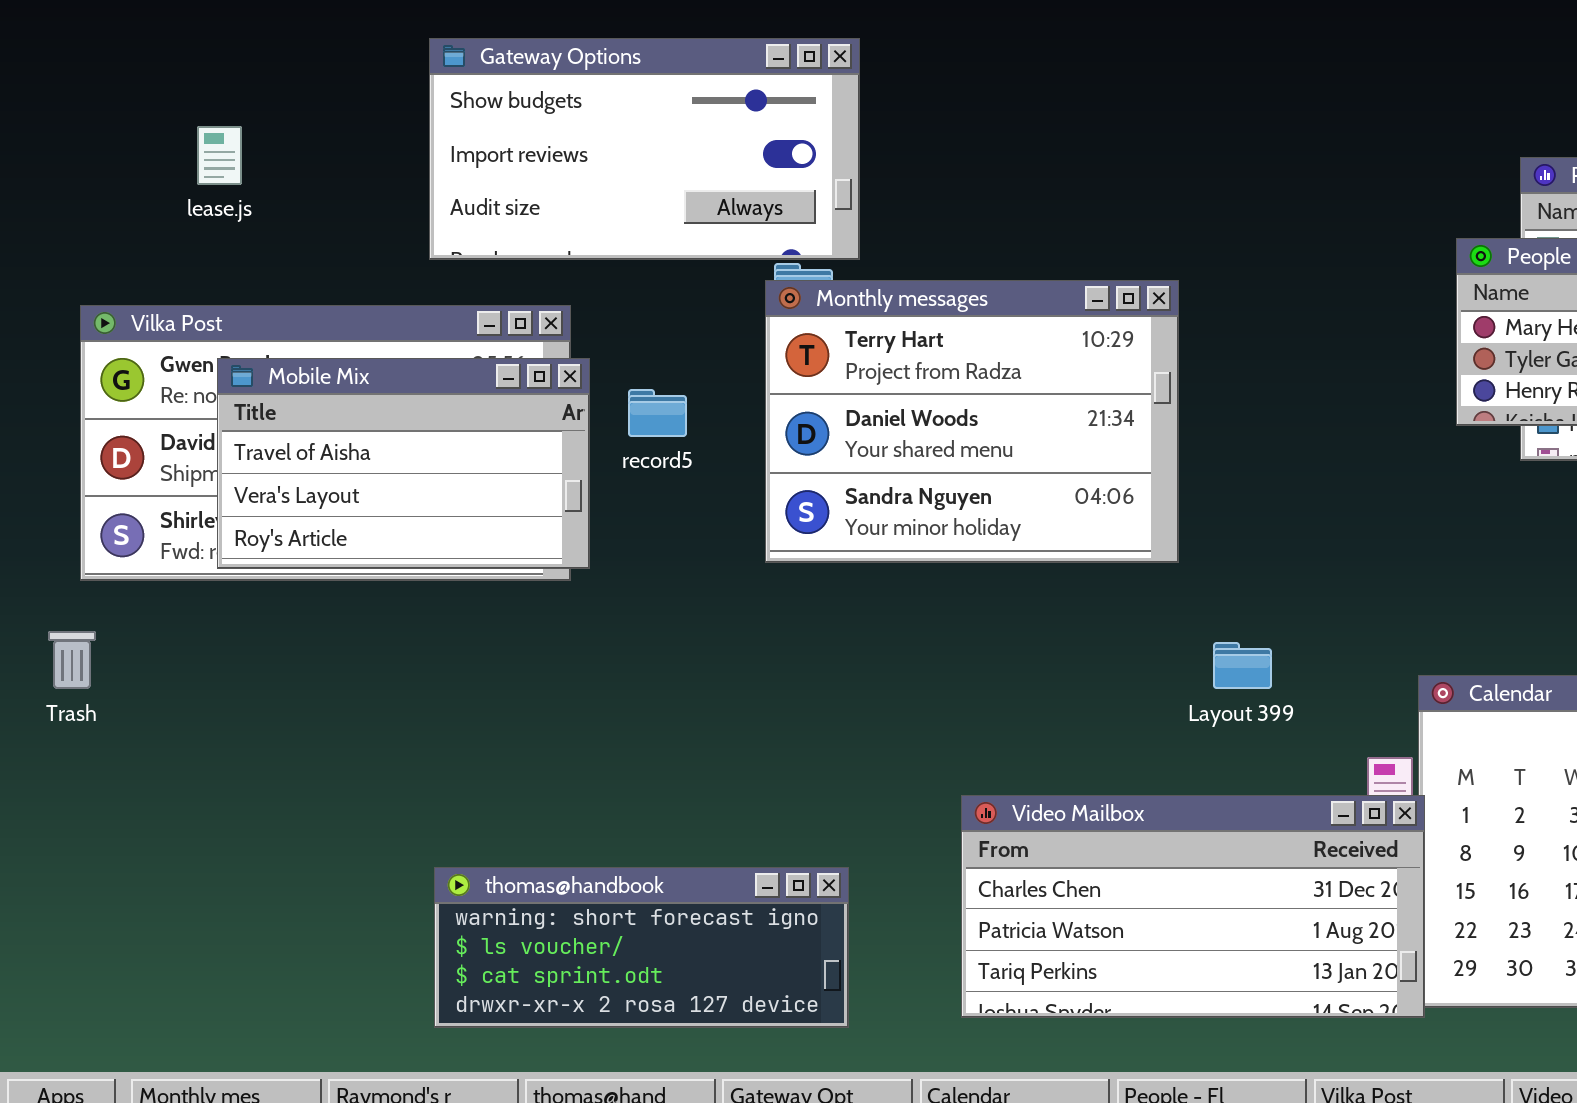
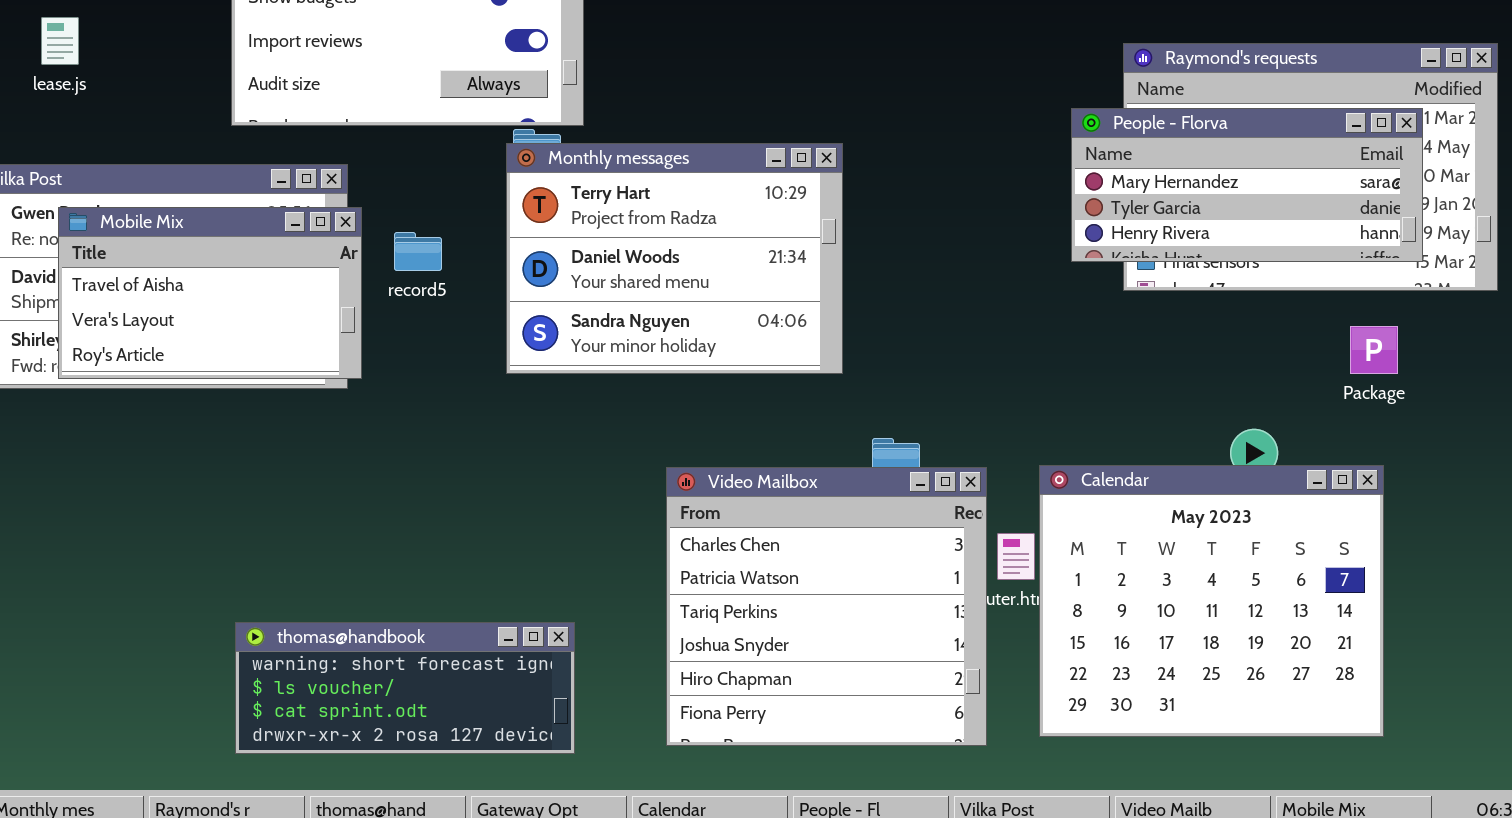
Video Mailbox: [961,795,1425,1018] -> [666,467,987,746], resized

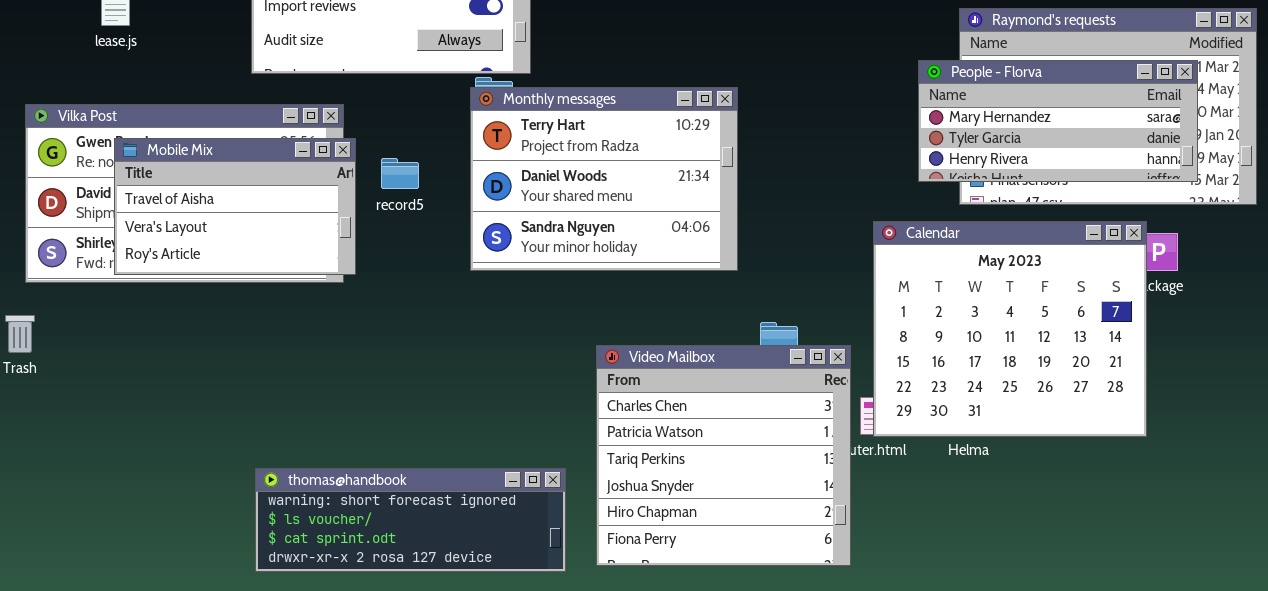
Calendar: [1039,465,1384,737] -> [873,221,1147,437], moved
thomas@handbook: [235,622,575,754] -> [255,468,566,572], resized

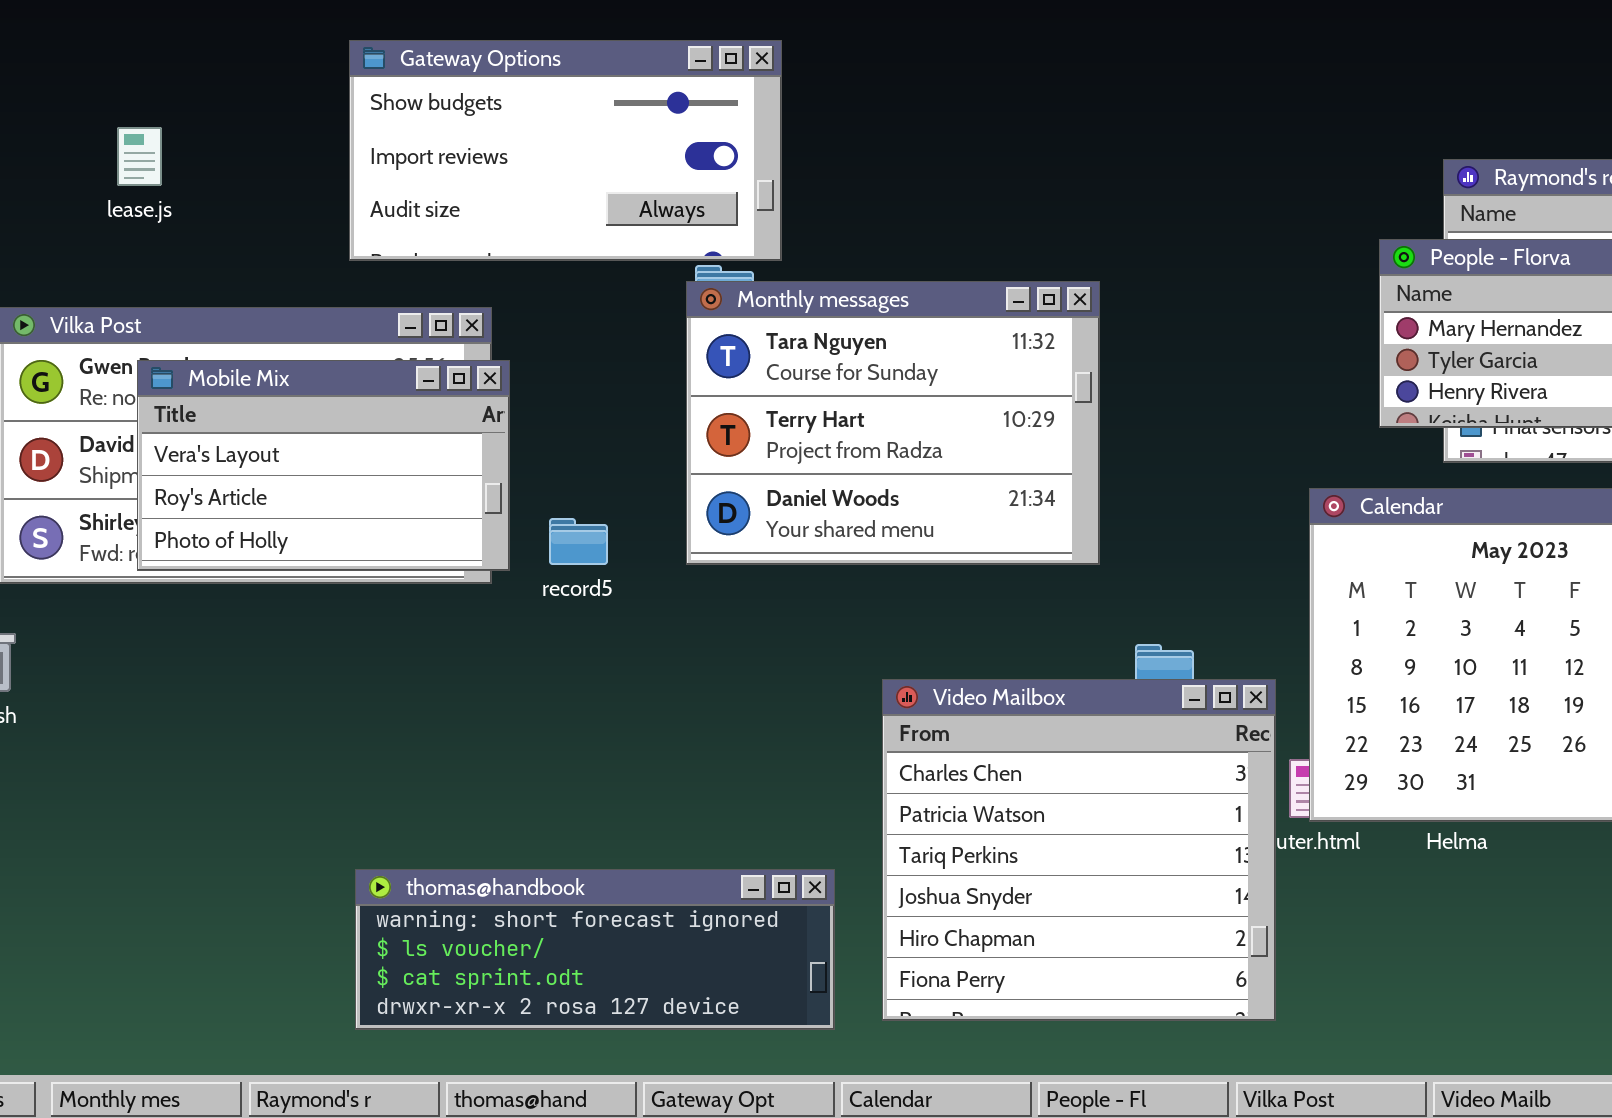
Monthly messages: [470,87,738,271] -> [686,281,1100,565], scrolled up 1 row
Mobile Mix: [114,138,356,275] -> [137,360,510,571], scrolled down 1 row
record5: [381,158,419,189] -> [549,518,608,565], moved

